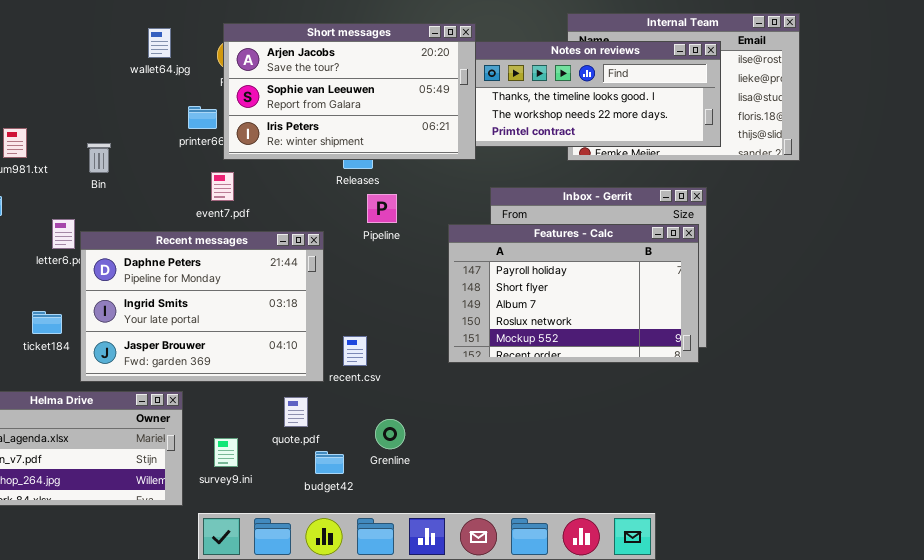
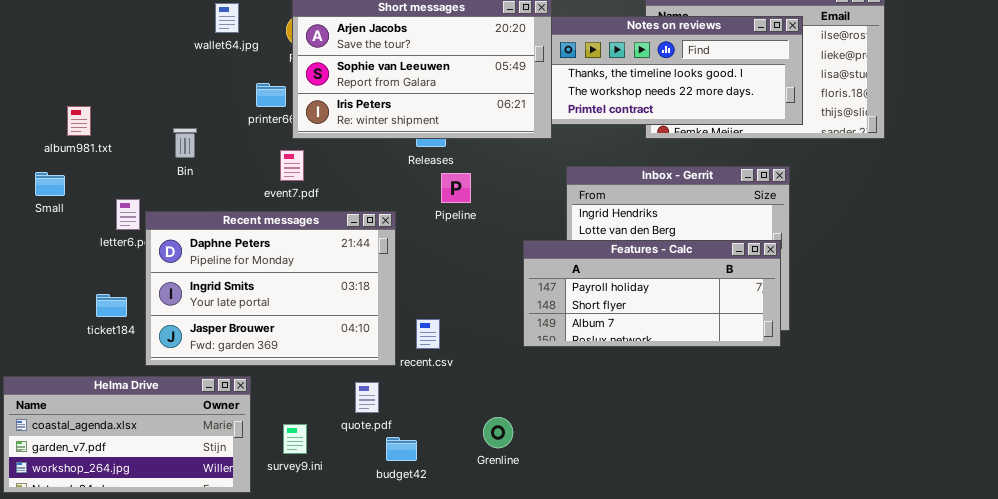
Bin: [87,143,111,173] -> [173,128,197,158], moved
Features - Calc: [448,224,699,363] -> [523,240,781,347], resized
Grenline: [375,419,405,449] -> [483,417,513,448], moved

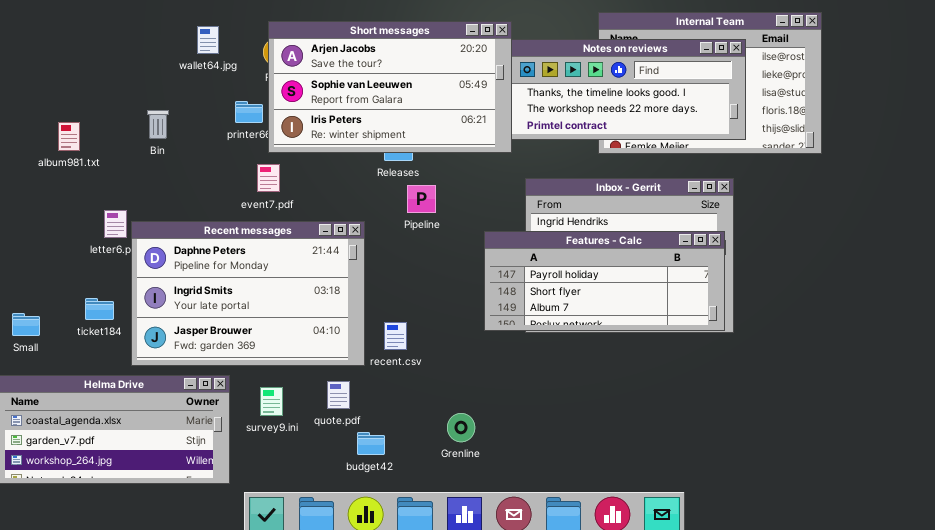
Bin: [173,128,197,158] -> [147,110,169,139], moved
Small: [35,172,65,196] -> [12,313,40,336], moved
Features - Calc: [523,240,781,347] -> [484,231,725,331], moved
survey9.ini: [283,424,307,454] -> [260,387,283,416], moved

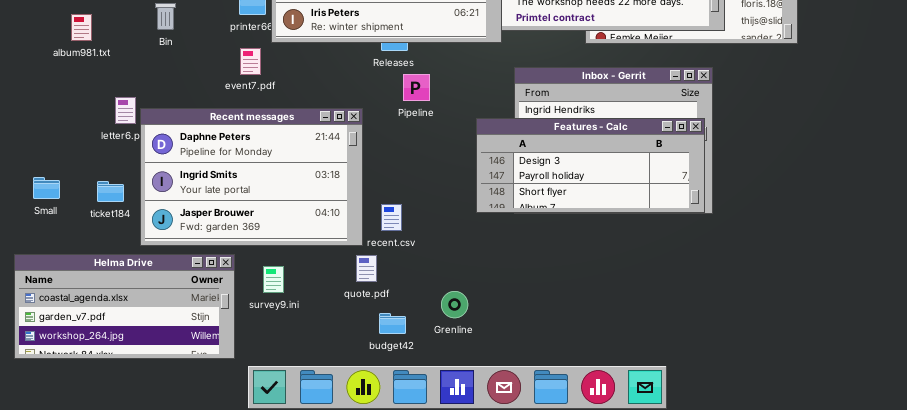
event7.pdf: [257,164,280,192] -> [240,48,261,75], moved
Features - Calc: [484,231,725,331] -> [476,118,705,213], scrolled up 1 row
Small: [12,313,40,336] -> [33,177,60,199], moved
quote.pdf: [327,381,350,409] -> [356,255,377,282], moved
budget42: [357,432,385,455] -> [379,313,406,334], moved

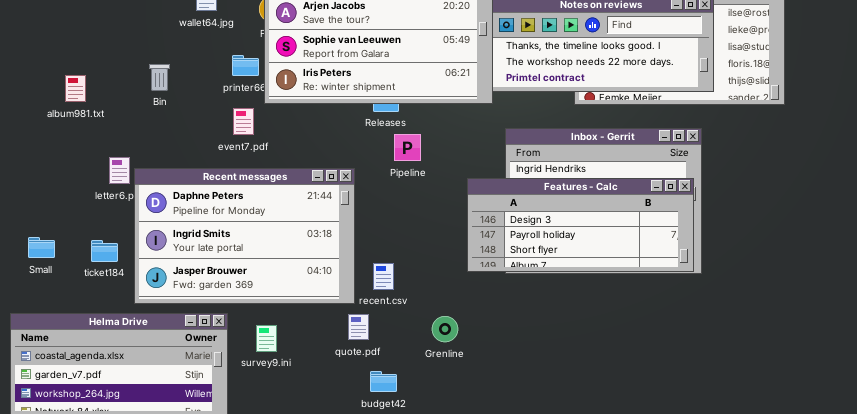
Grenline: [441,291,468,318] -> [432,316,458,342], moved

